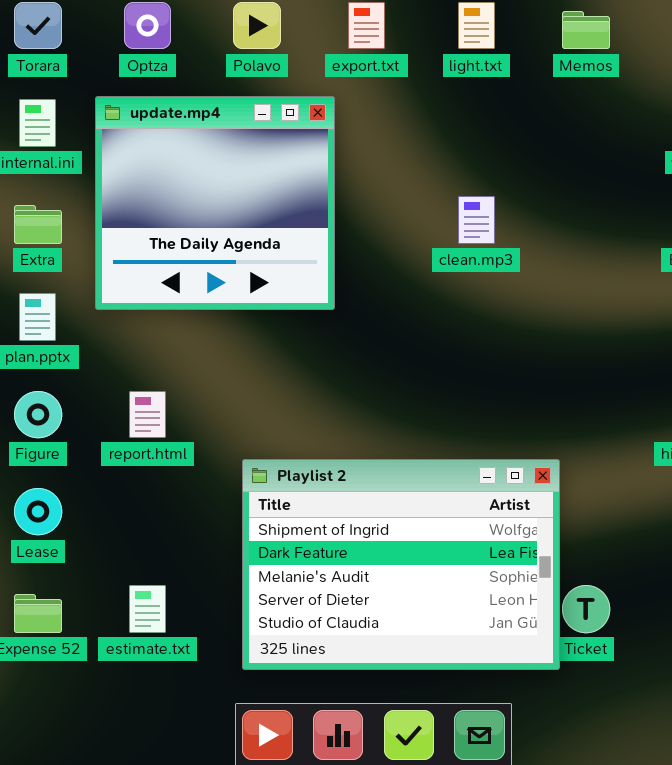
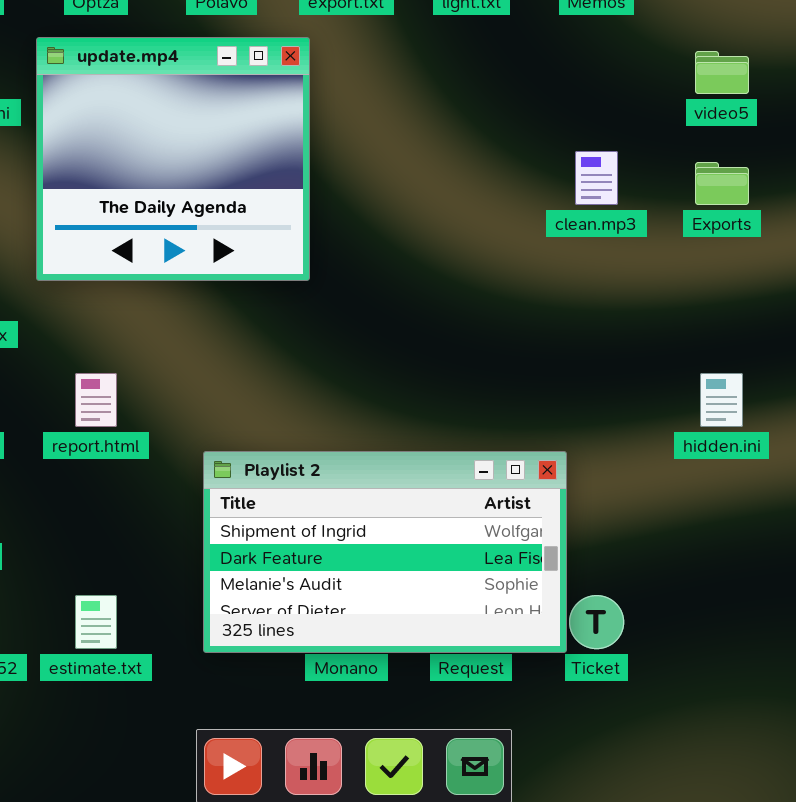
clean.mp3: [458,196,495,244] -> [575,151,618,205], moved
Playlist 2: [242,459,560,670] -> [203,451,567,653], resized

